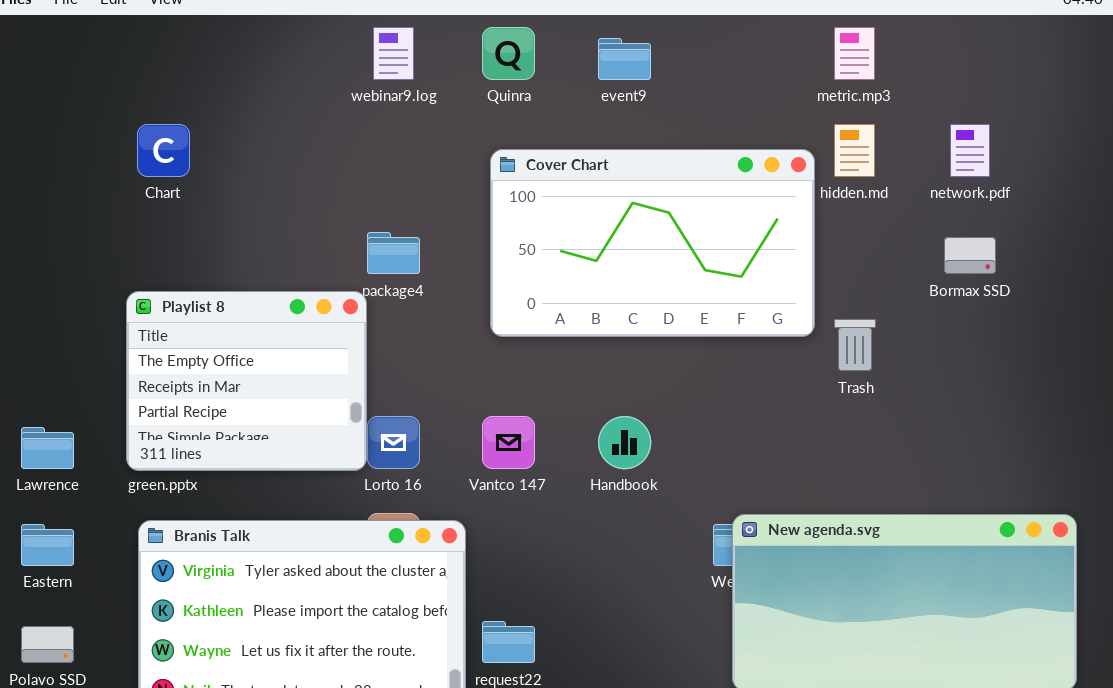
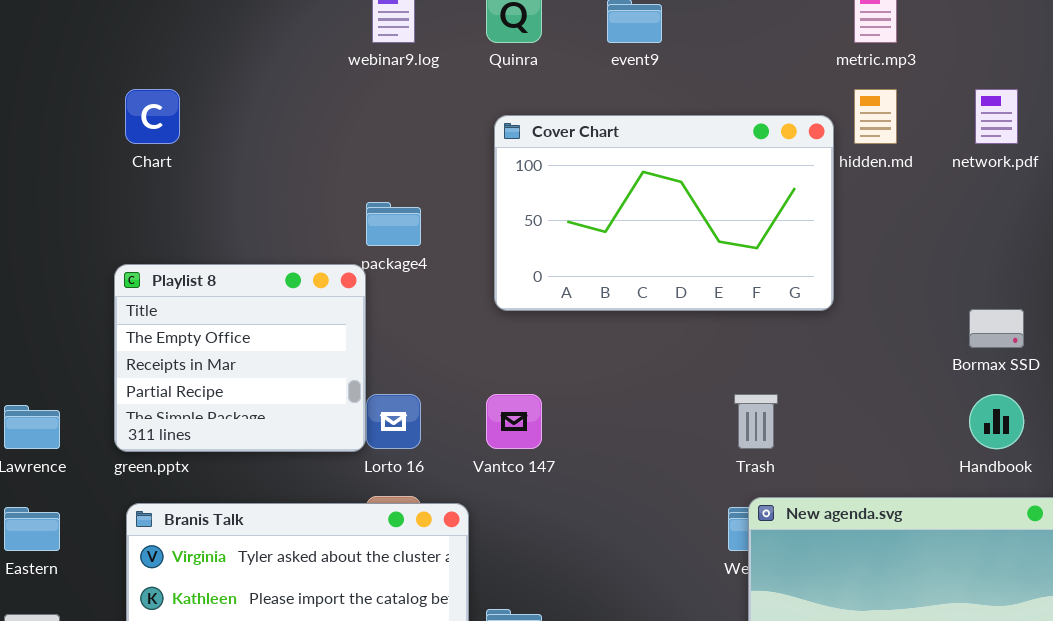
Bormax SSD: [944,237,996,274] -> [969,309,1024,348], moved
Trash: [834,319,876,371] -> [734,394,778,449], moved
Handbook: [598,416,651,469] -> [969,394,1024,449], moved

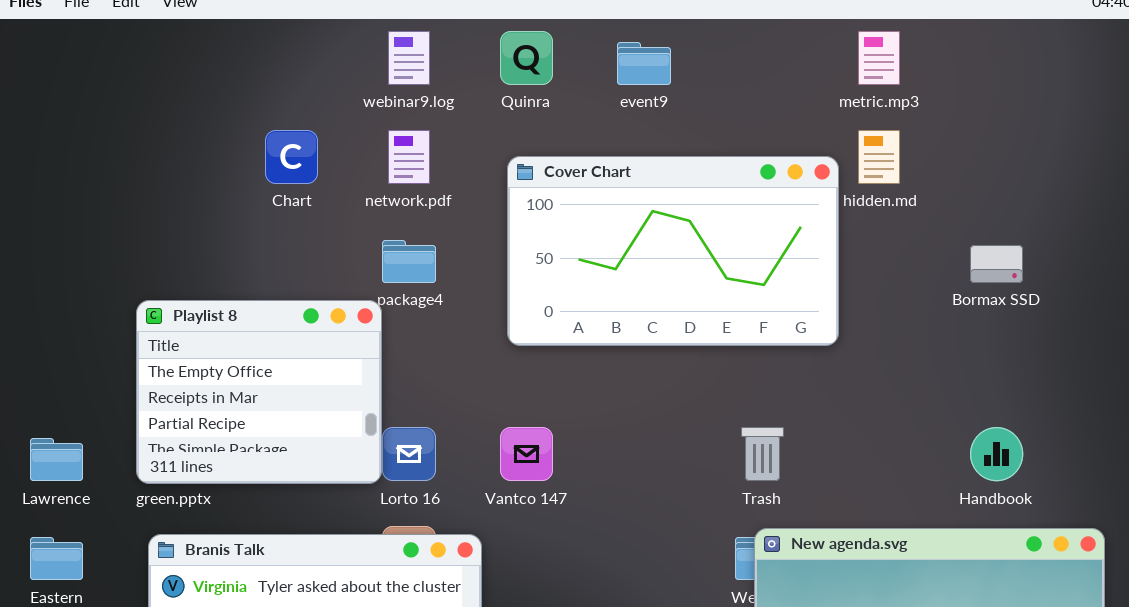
Chart: [125,89,180,144] -> [265,130,318,184], moved
network.pdf: [975,89,1018,144] -> [388,130,430,184], moved
Bormax SSD: [969,309,1024,348] -> [970,245,1023,283], moved

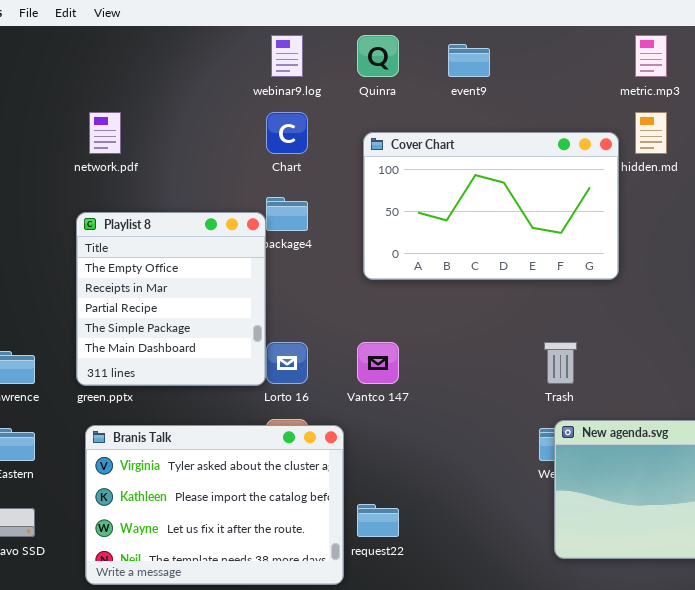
Chart: [265,130,318,184] -> [266,112,308,154], moved
network.pdf: [388,130,430,184] -> [89,112,121,154], moved
Playlist 8: [136,300,382,484] -> [76,212,266,386], resized

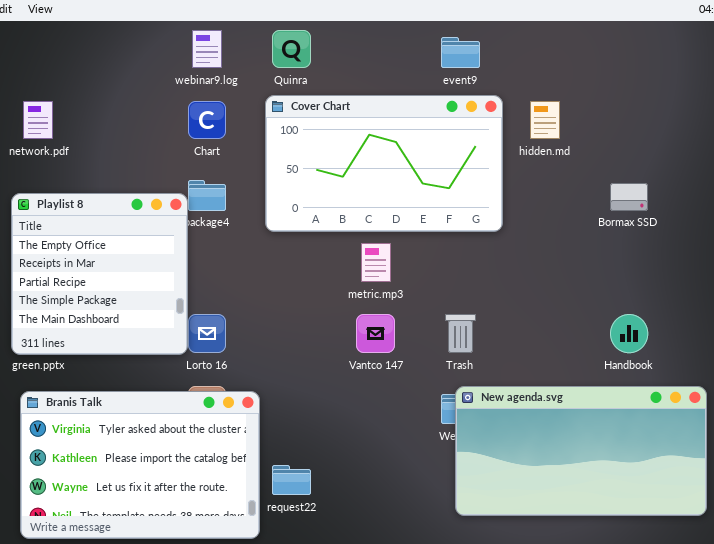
metric.mp3: [635,35,667,77] -> [361,243,391,282], moved
event9: [448,44,490,77] -> [441,37,480,68], moved
Cover Chart: [363,132,619,280] -> [265,95,503,232], moved
Vantco 147: [357,342,399,384] -> [356,314,395,353], moved

